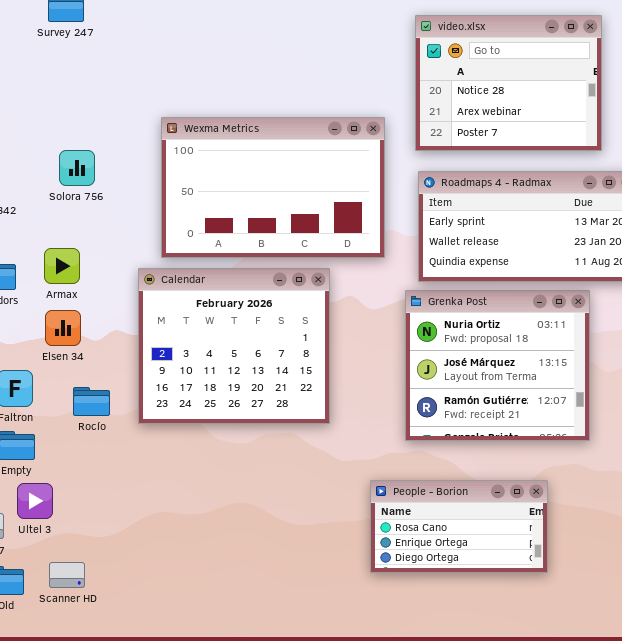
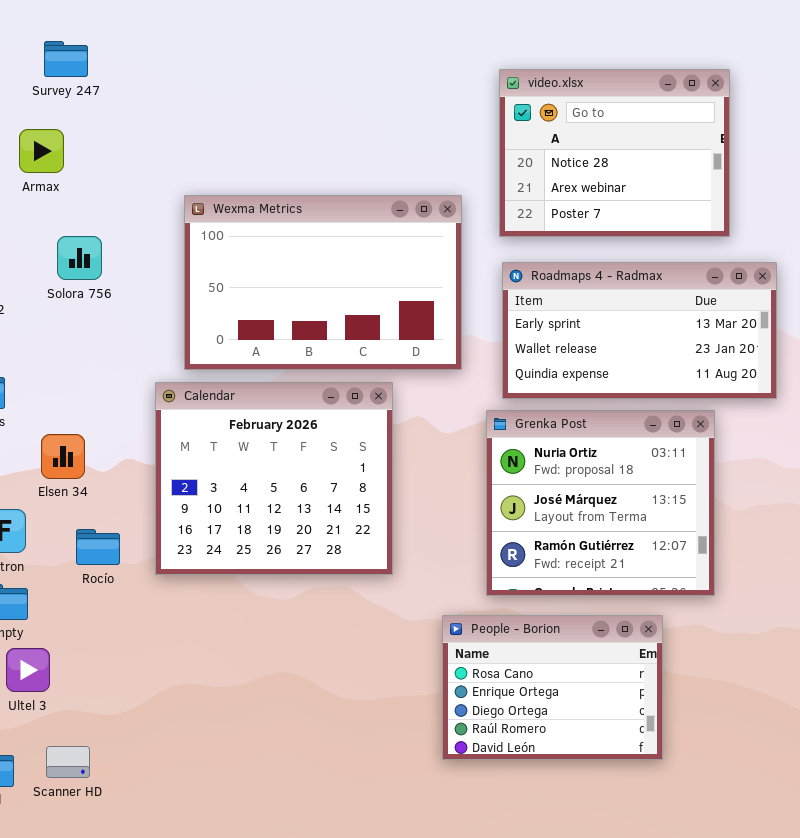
Armax: [44,248,80,284] -> [19,129,64,173], moved
People - Borion: [370,480,548,573] -> [442,615,663,760], resized

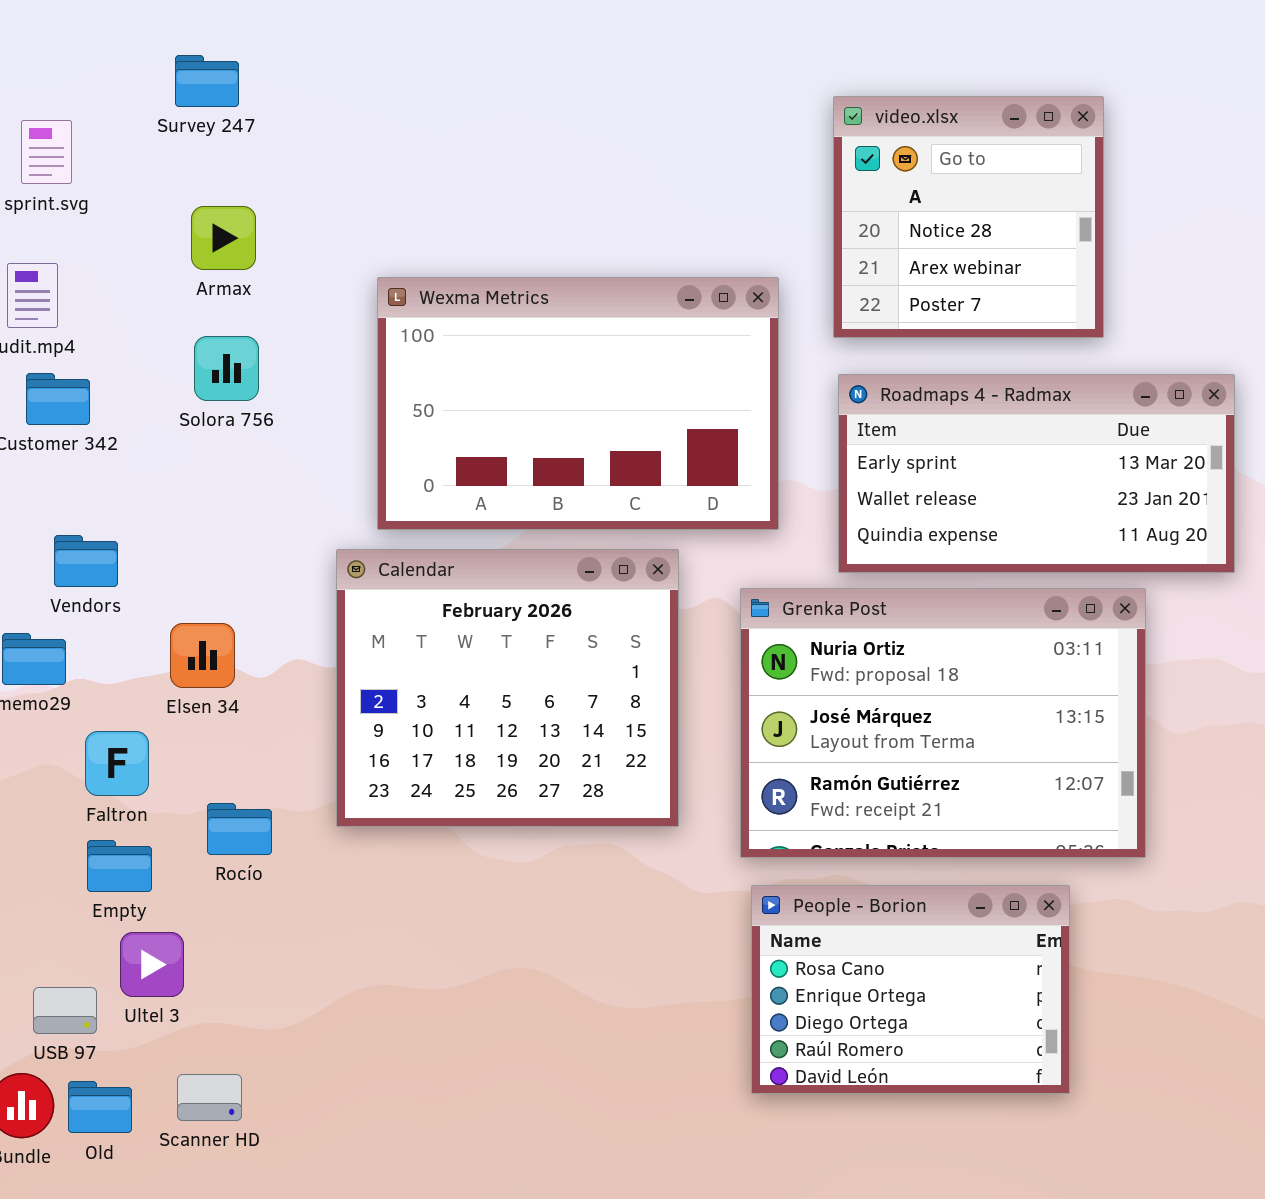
video.xlsx: [499,69,730,237] -> [833,96,1104,338], resized
Armax: [19,129,64,173] -> [191,206,256,270], moved
Grenka Post: [486,410,715,596] -> [740,588,1146,858], resized
Rocío: [76,529,120,565] -> [207,803,272,855], moved

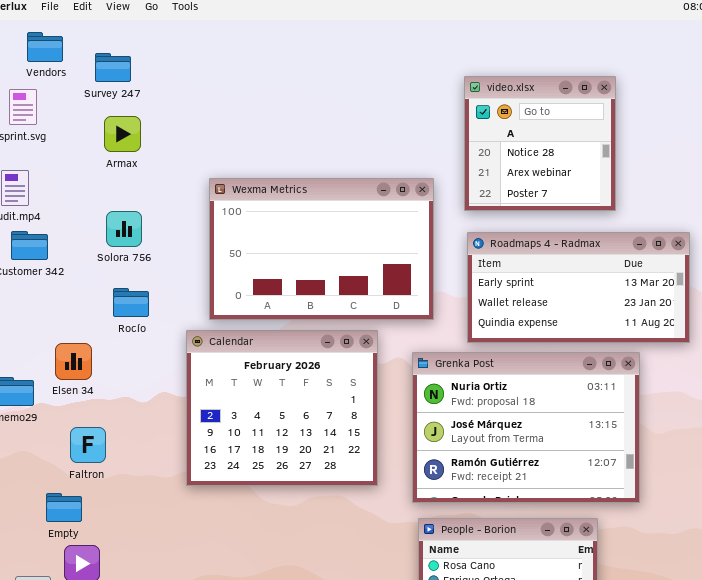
Armax: [191,206,256,270] -> [104,116,141,152], moved
Vendors: [54,535,118,587] -> [27,32,63,62], moved
Elsen 34: [170,623,235,688] -> [55,343,92,380], moved
Faltron: [85,731,149,796] -> [70,427,106,463], moved
Rocío: [207,803,272,855] -> [113,288,149,317], moved

